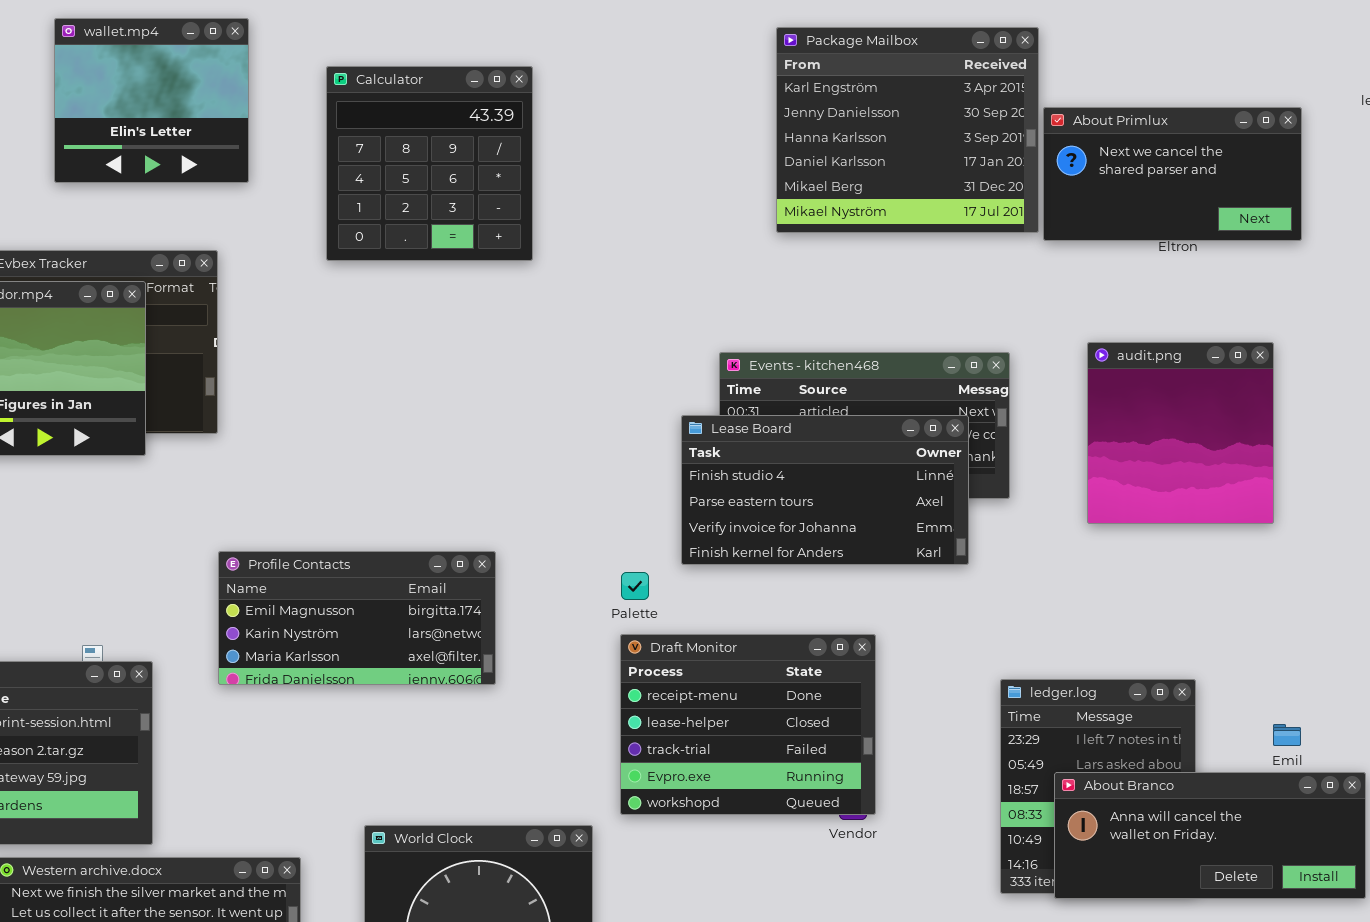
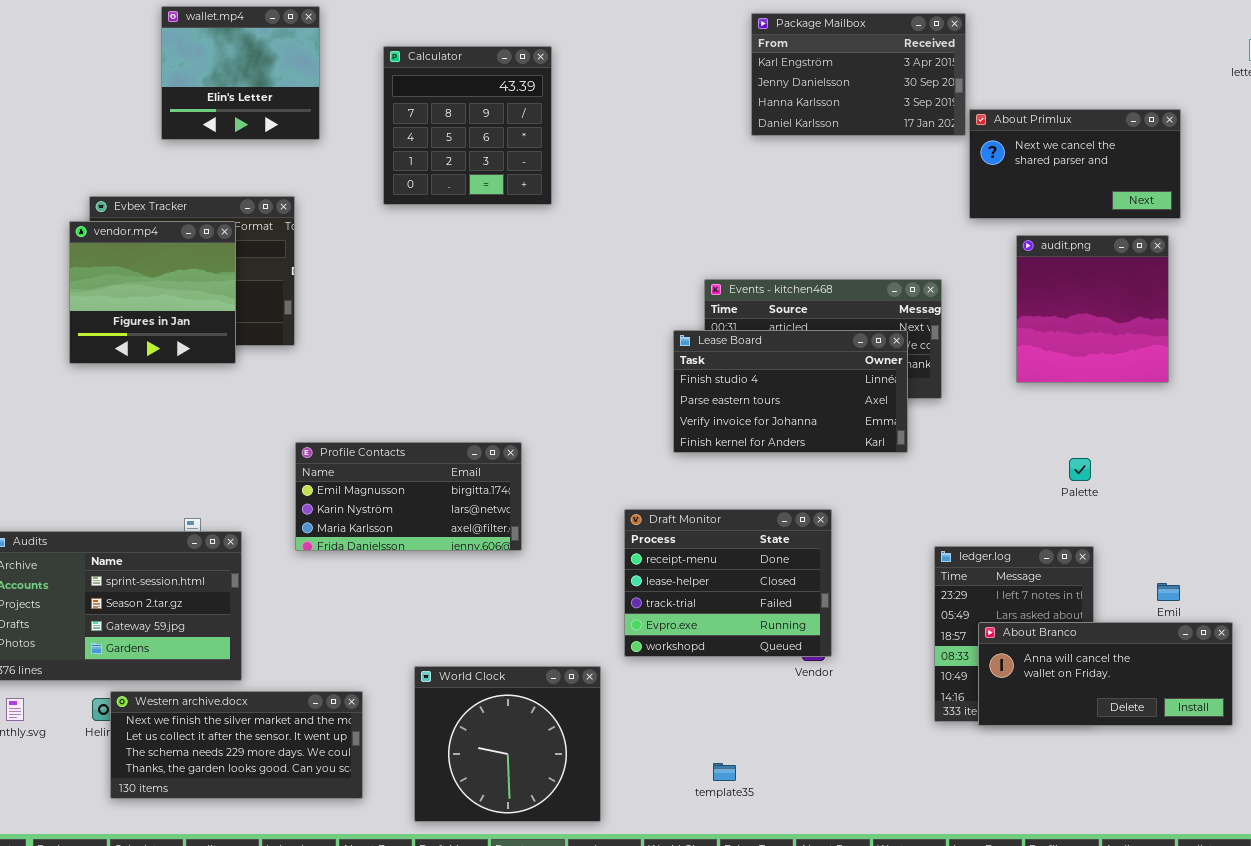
Package Mailbox: [776,27,1039,233] -> [751,13,966,136], resized
About Primlux: [1043,107,1302,241] -> [969,109,1181,219], moved
audit.png: [1087,342,1274,524] -> [1016,235,1169,383], moved
Palette: [621,572,649,600] -> [1069,458,1091,481], moved

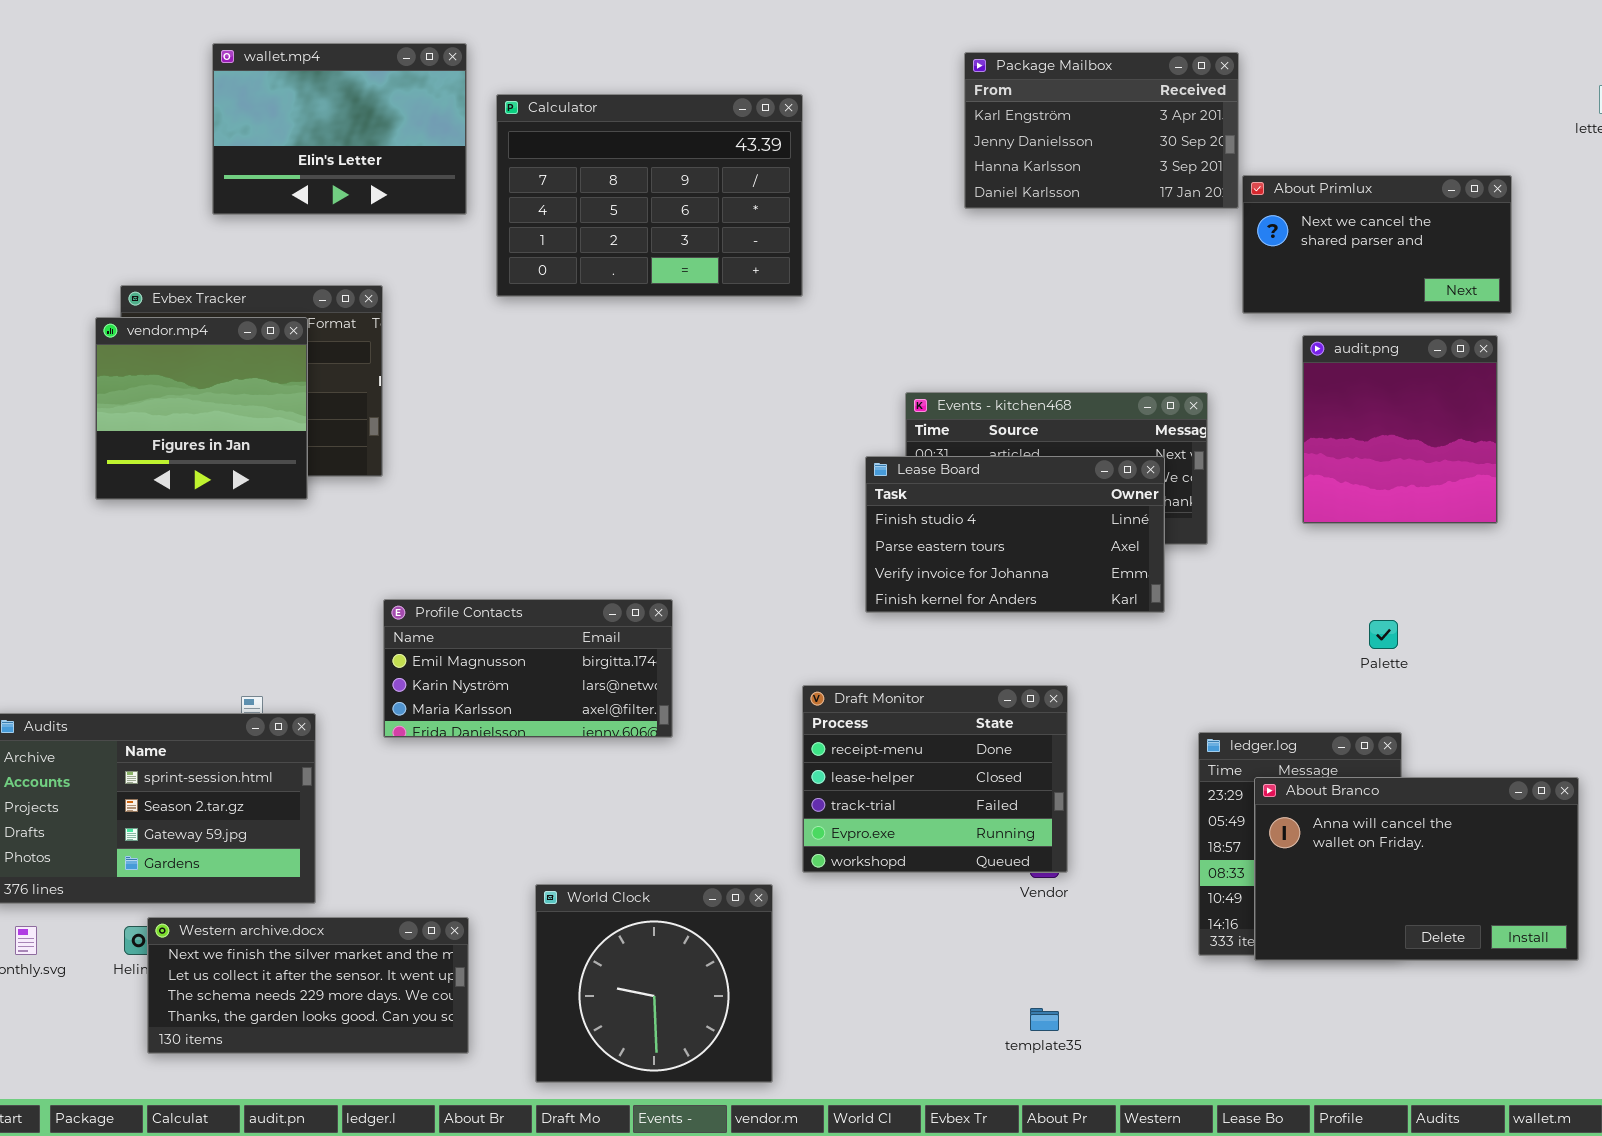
wallet.mp4: [161,6,320,140] -> [212,43,467,215], resized
Calculator: [383,46,552,205] -> [496,94,803,297], resized
About Branco: [978,622,1233,726] -> [1254,777,1579,961], resized
template35: [713,763,736,781] -> [1030,1008,1059,1031], moved

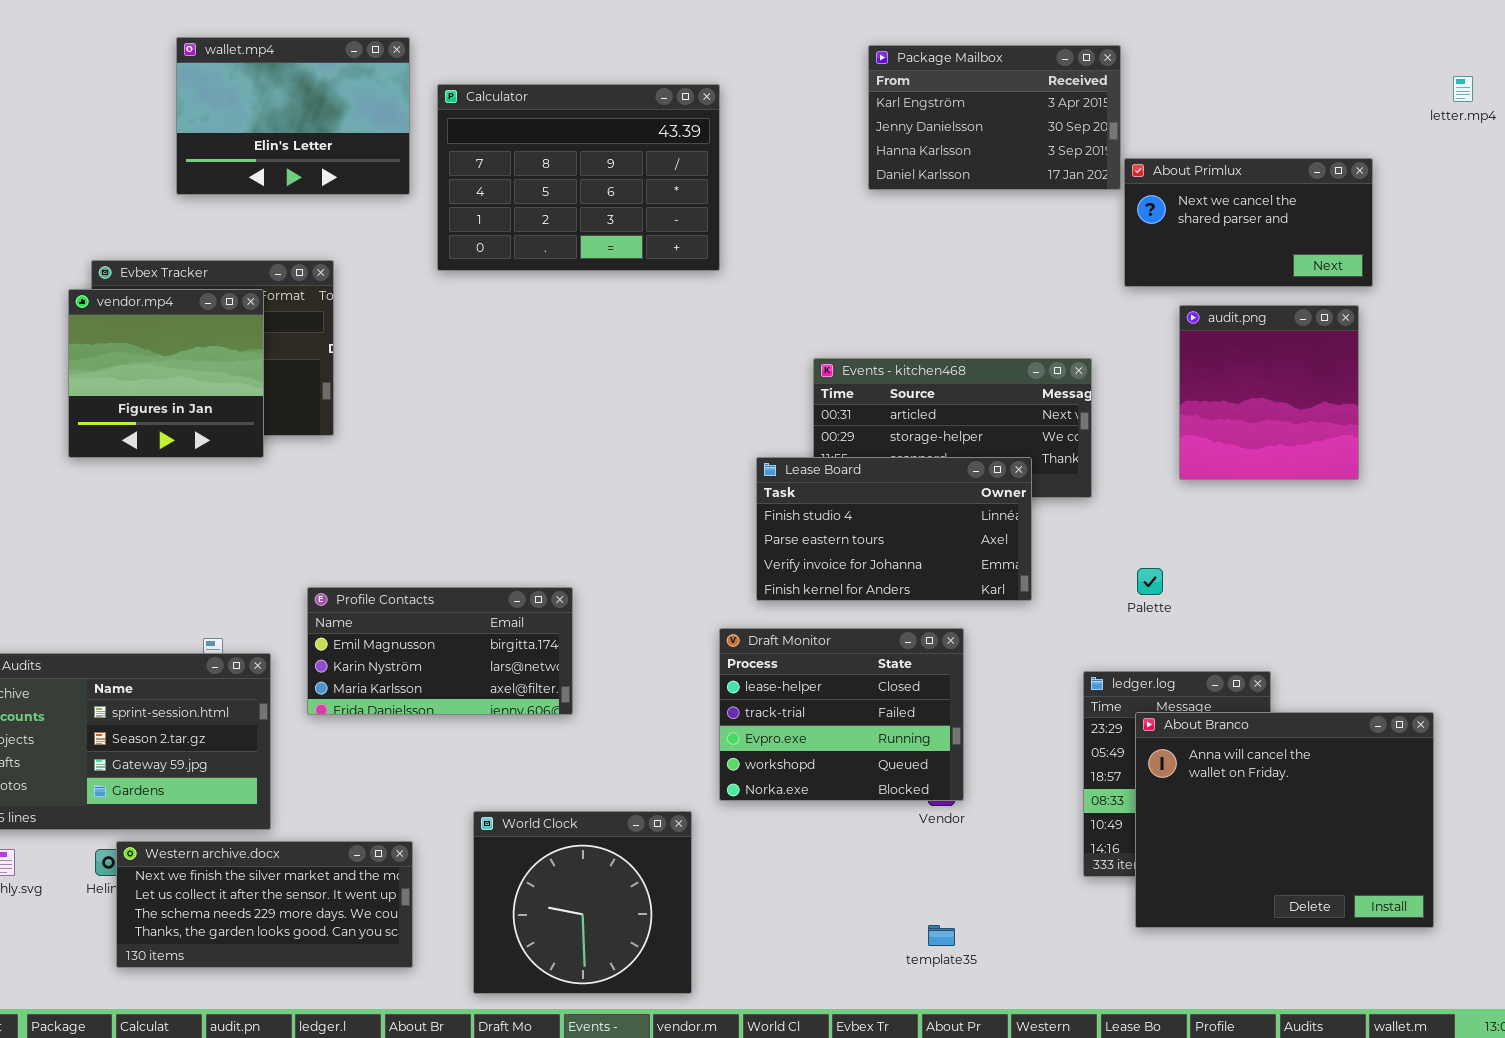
Lease Board: [865,456,1165,613] -> [756,457,1032,601], moved
Profile Contacts: [383,599,673,738] -> [307,587,573,715], moved
Palette: [1369,620,1398,649] -> [1137,568,1163,595], moved
Draft Monitor: [802,685,1068,873] -> [719,628,964,801], scrolled down 1 row
About Branco: [1254,777,1579,961] -> [1135,712,1434,928], resized

